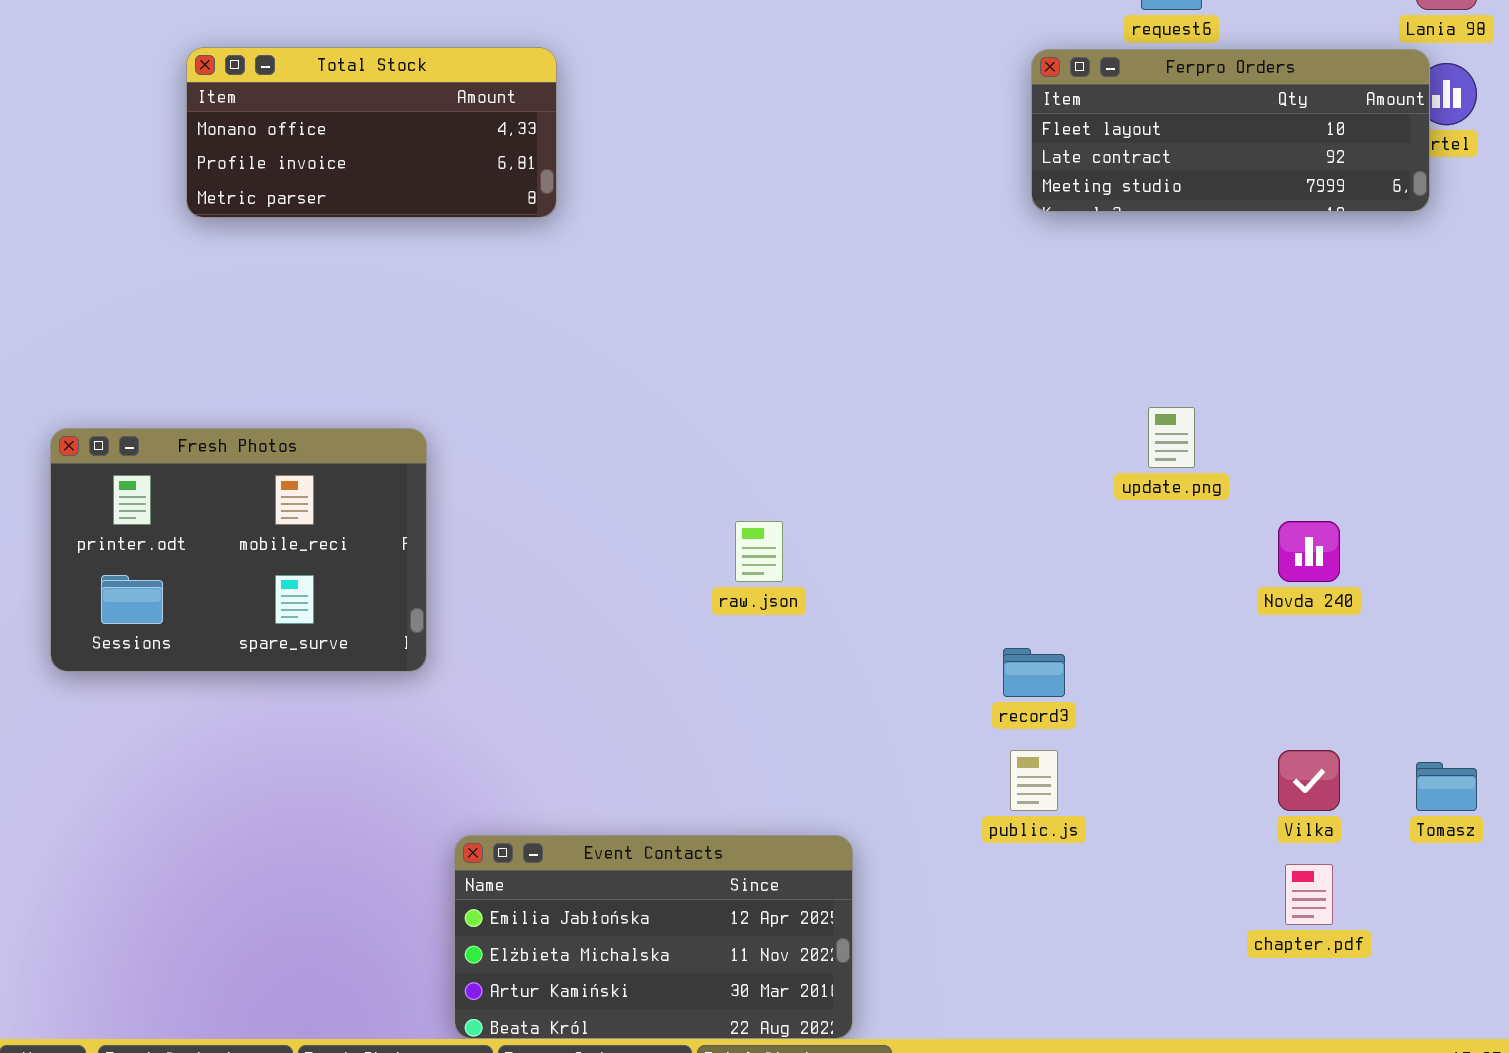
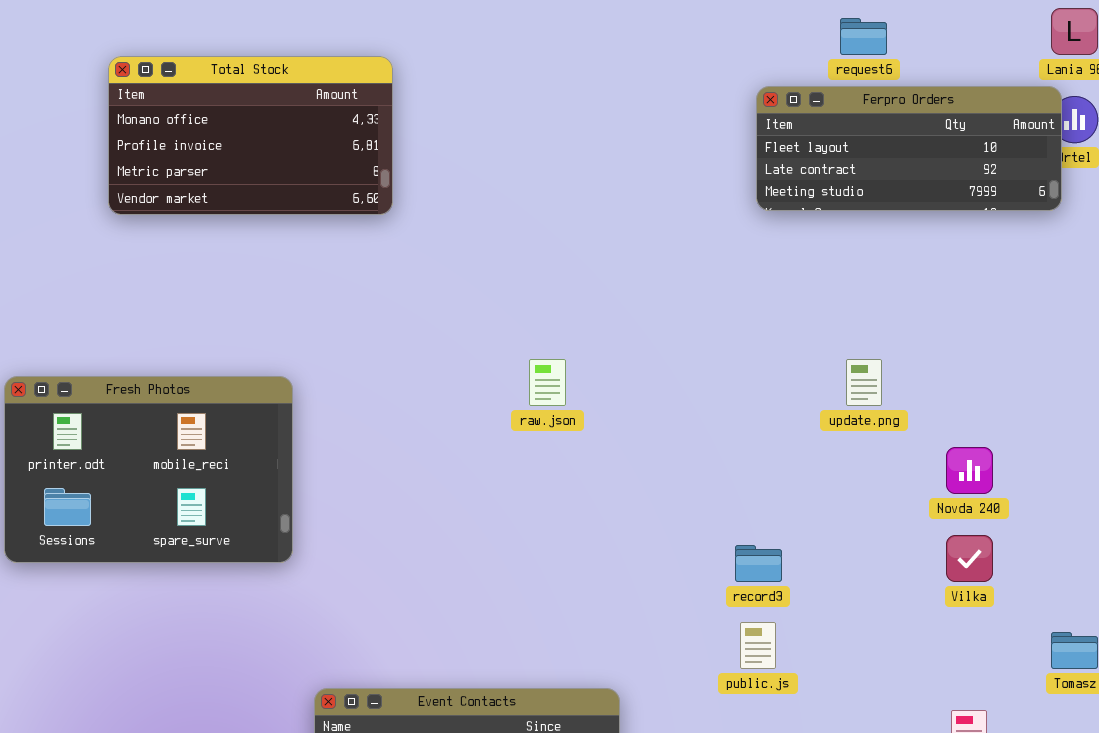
Total Stock: [186,47,557,218] -> [108,56,393,215], resized
raw.json: [735,521,783,582] -> [529,359,566,406], moved
Vilka: [1278,750,1340,811] -> [946,535,993,582], moved

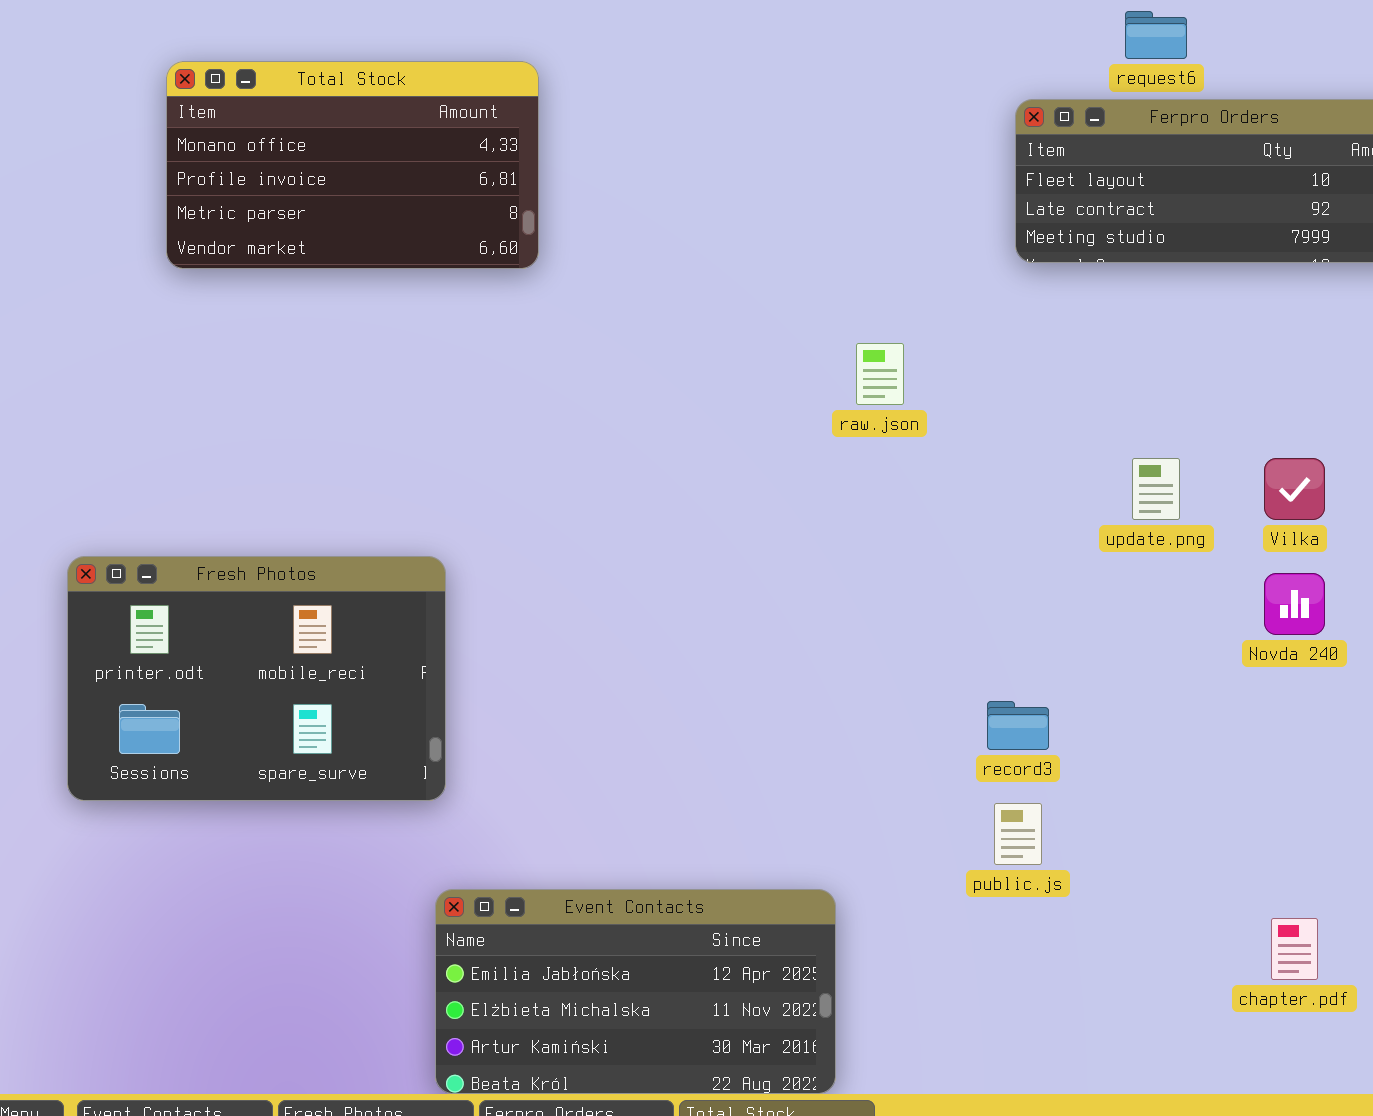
raw.json: [529,359,566,406] -> [856,343,904,405], moved
Fresh Photos: [4,376,293,563] -> [67,556,446,801], moved
Vilka: [946,535,993,582] -> [1264,458,1325,520], moved

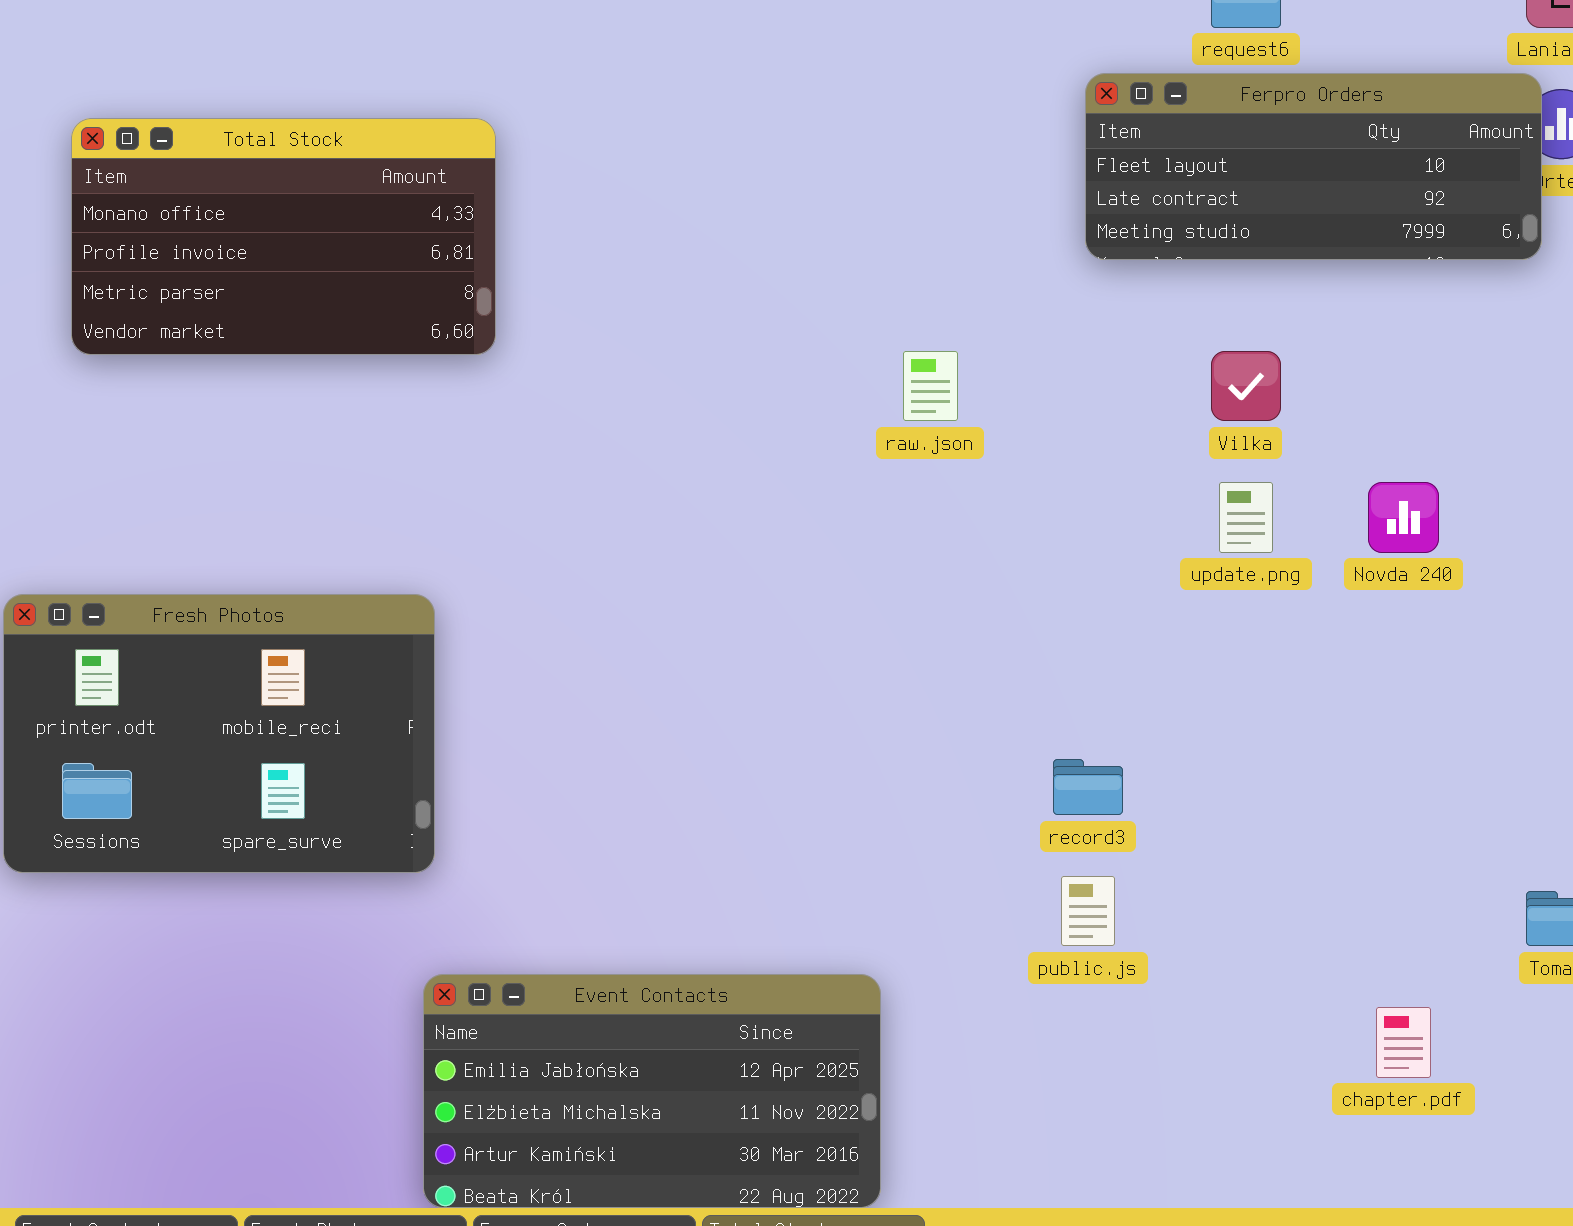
Total Stock: [166,61,539,269] -> [71,118,496,355], moved
Vilka: [1264,458,1325,520] -> [1211,351,1281,421], moved
Novda 240: [1264,573,1325,635] -> [1368,482,1439,553], moved

